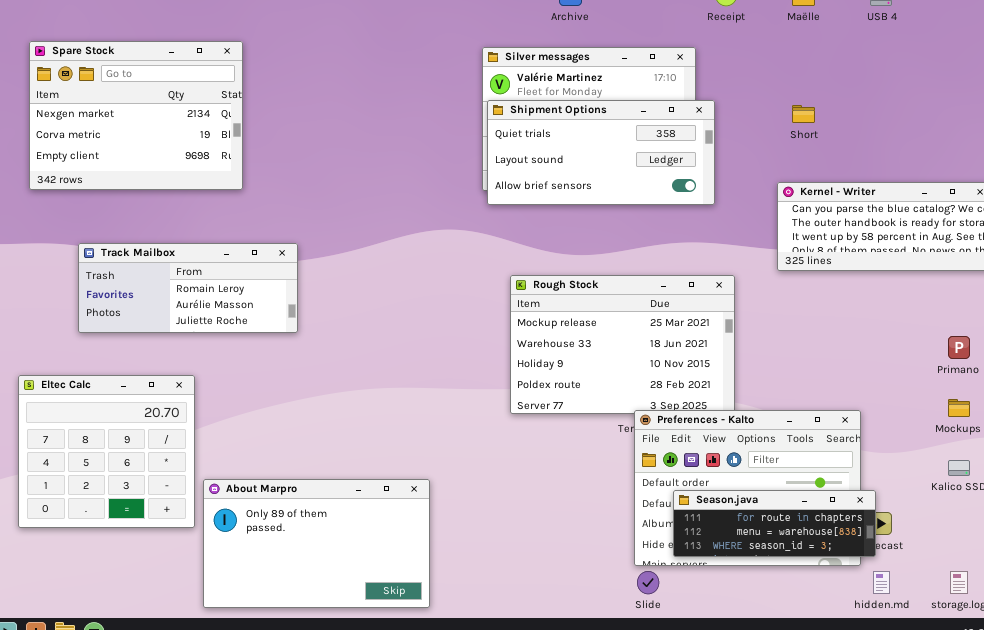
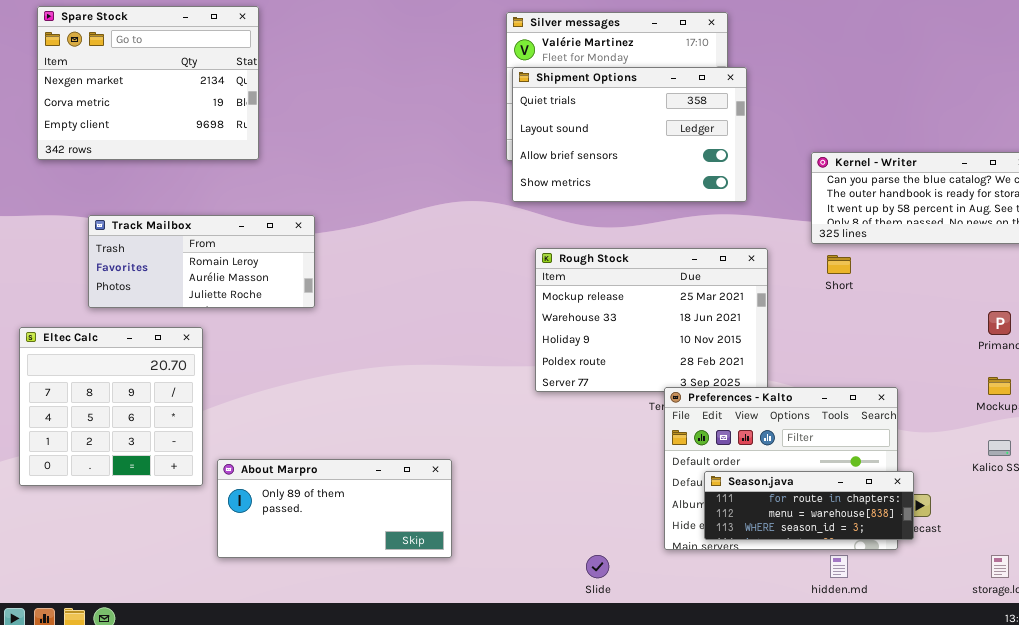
Shipment Options: [487,100,715,205] -> [512,67,747,202], resized
Short: [792,105,815,123] -> [827,255,851,274], moved
Eltec Calc: [18,375,195,528] -> [19,327,203,486], moved
About Marpro: [203,479,430,608] -> [217,459,452,558], resized
Slide: [637,571,659,594] -> [586,555,609,578], moved
hidden.md: [873,571,890,594] -> [830,555,848,578], moved

